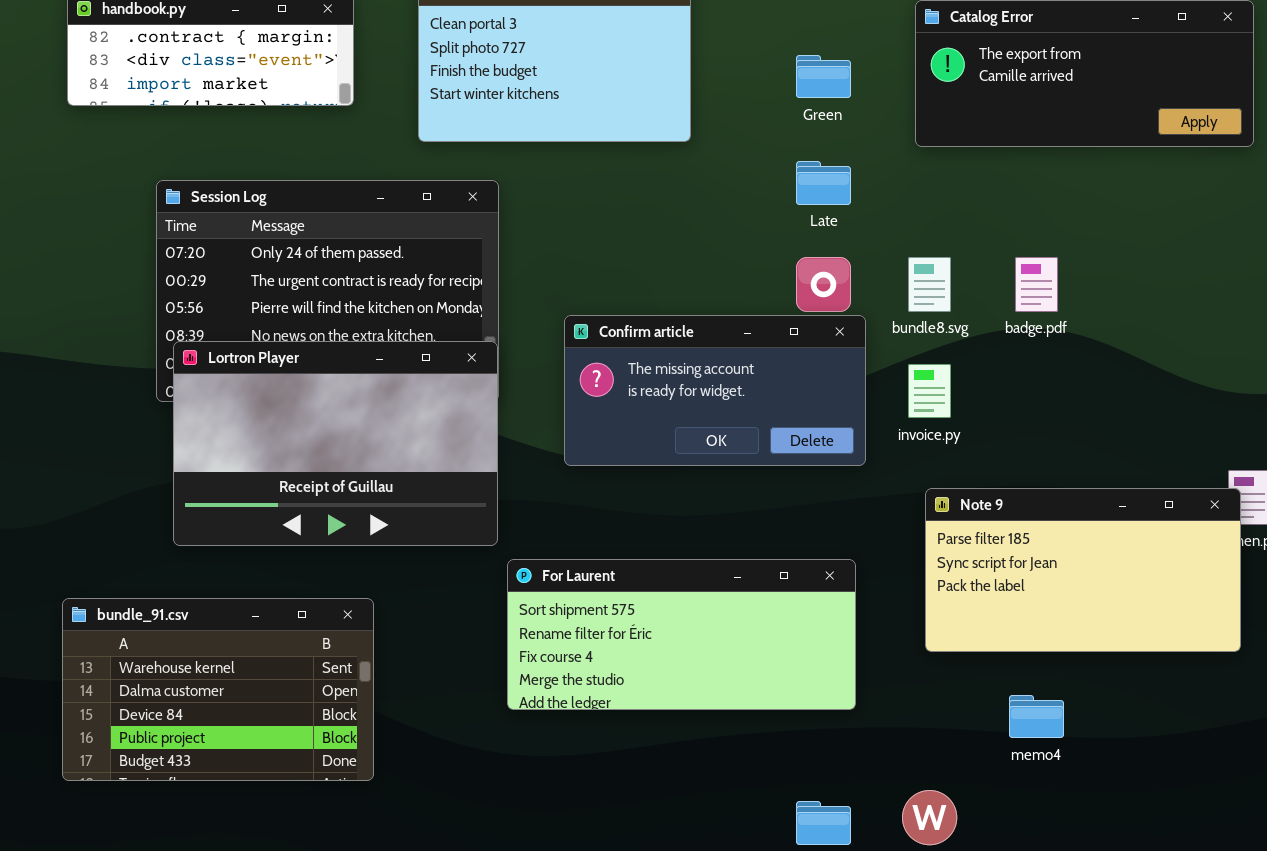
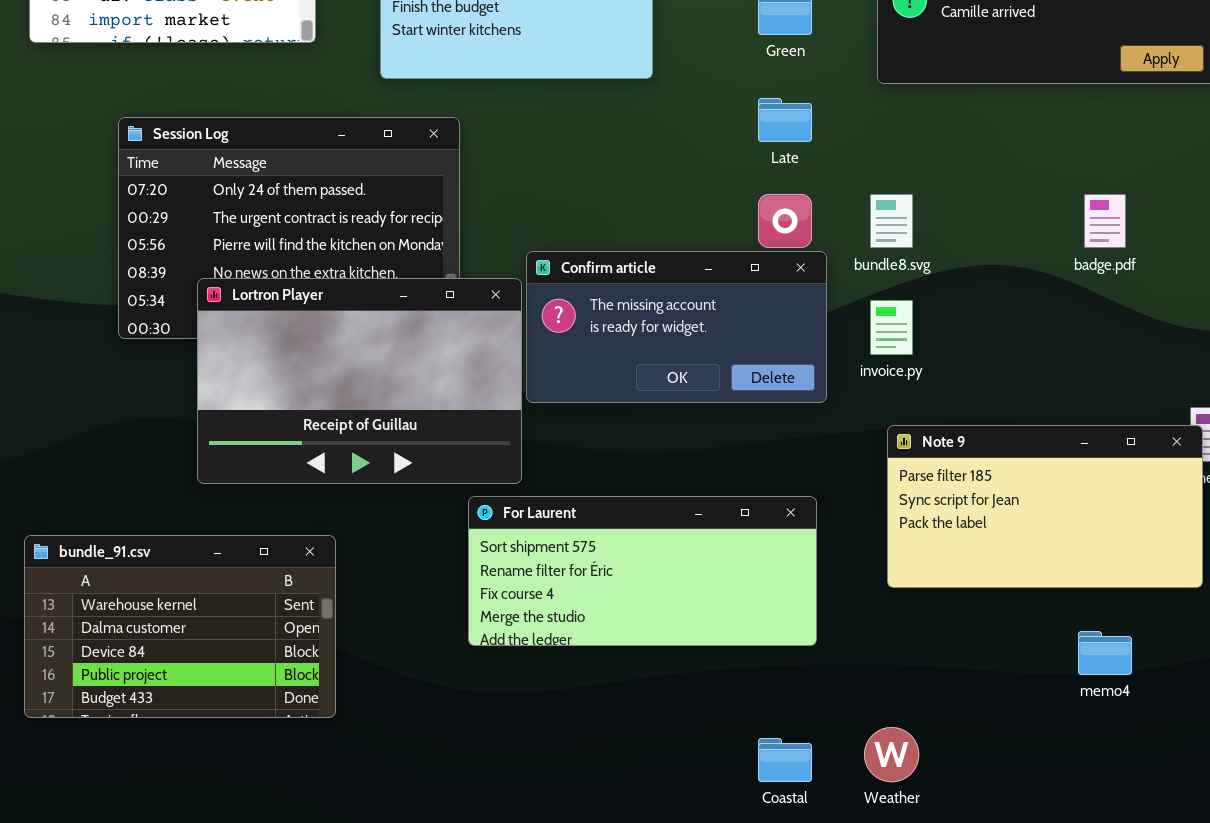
badge.pdf: [1015,257,1058,312] -> [1084,194,1126,248], moved
Lortron Player: [173,341,498,546] -> [197,278,522,484], moved
memo4: [1009,695,1064,738] -> [1078,631,1132,675], moved

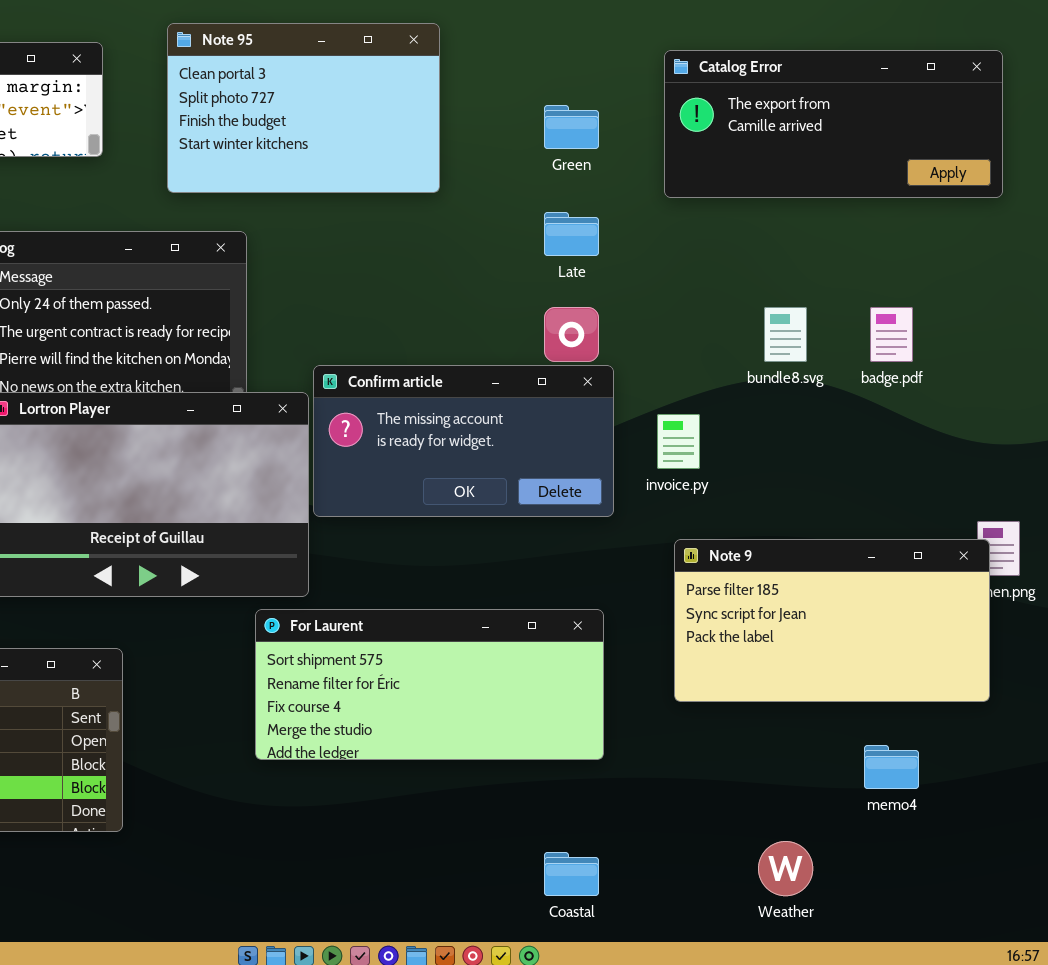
bundle8.svg: [870,194,913,248] -> [764,307,807,362], moved
Weather: [864,727,919,782] -> [758,841,813,896], moved

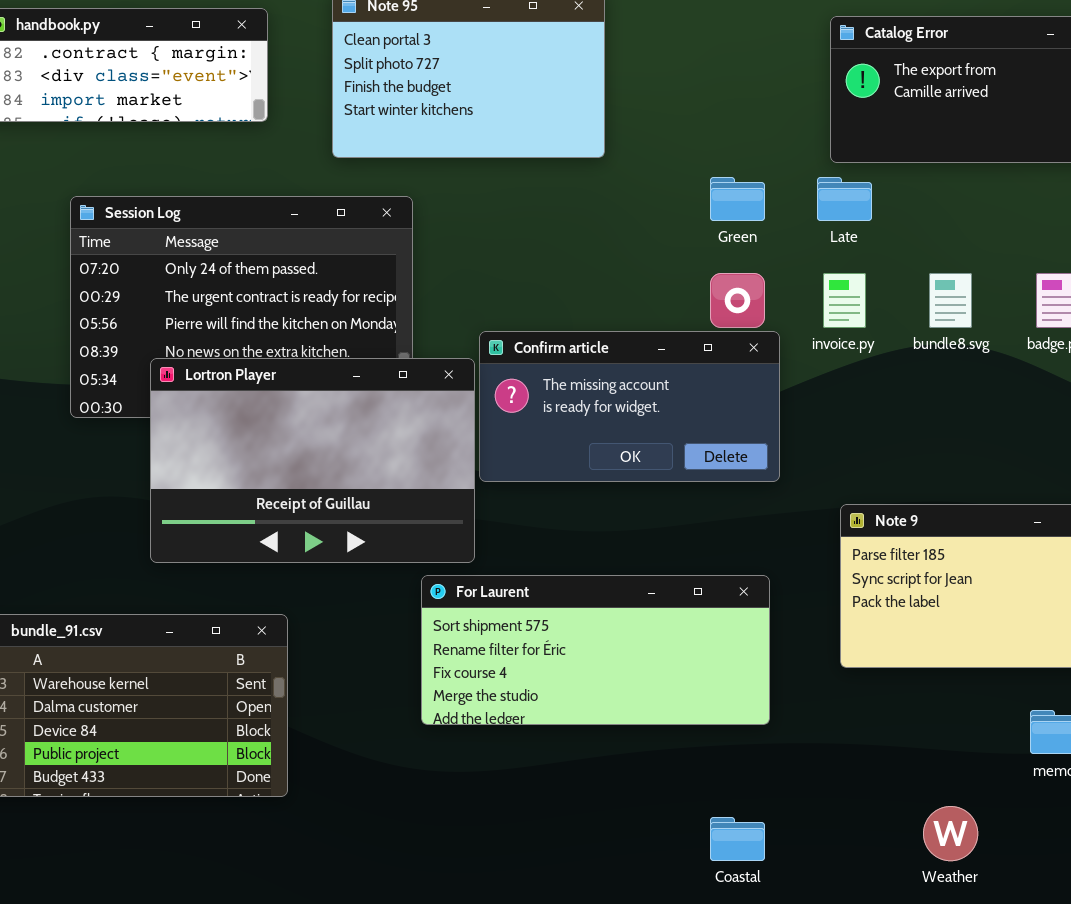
Green: [544,105,599,149] -> [710,177,765,221], moved
Late: [544,212,599,256] -> [817,177,872,221], moved
invoice.py: [657,414,700,469] -> [823,273,866,328], moved

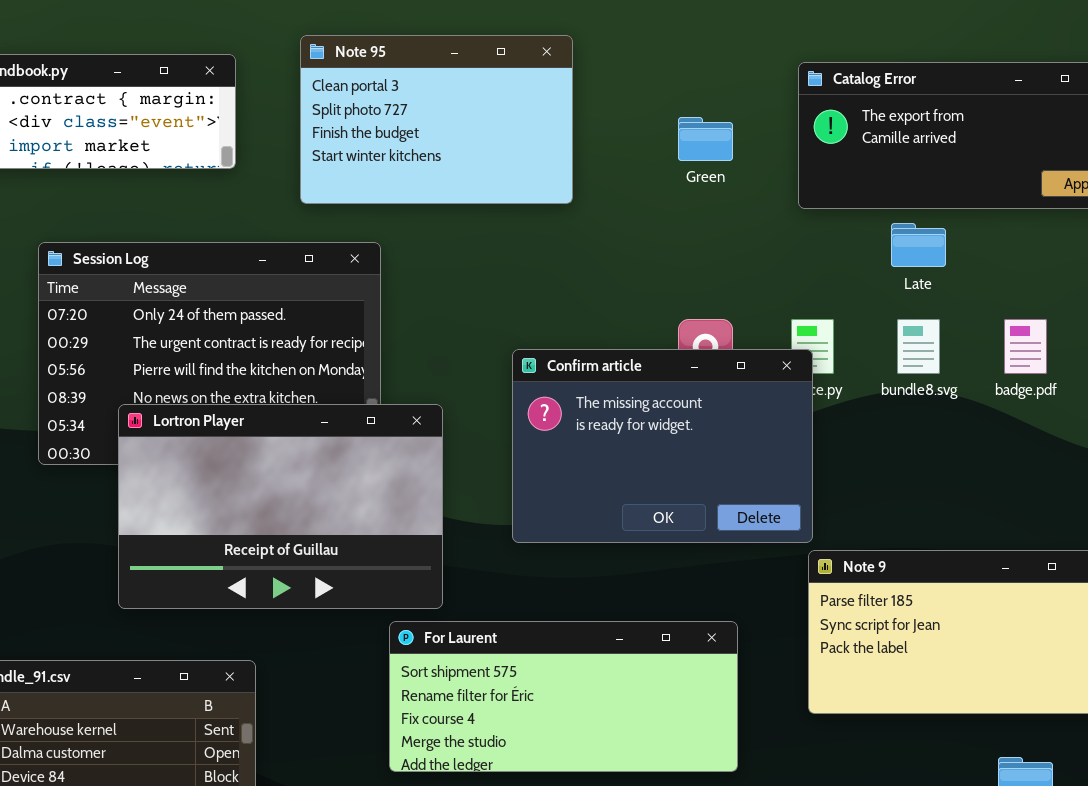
Green: [710,177,765,221] -> [678,117,733,161], moved
Late: [817,177,872,221] -> [891,223,946,267], moved
Confirm article: [479,331,780,482] -> [512,349,813,543], moved, resized

